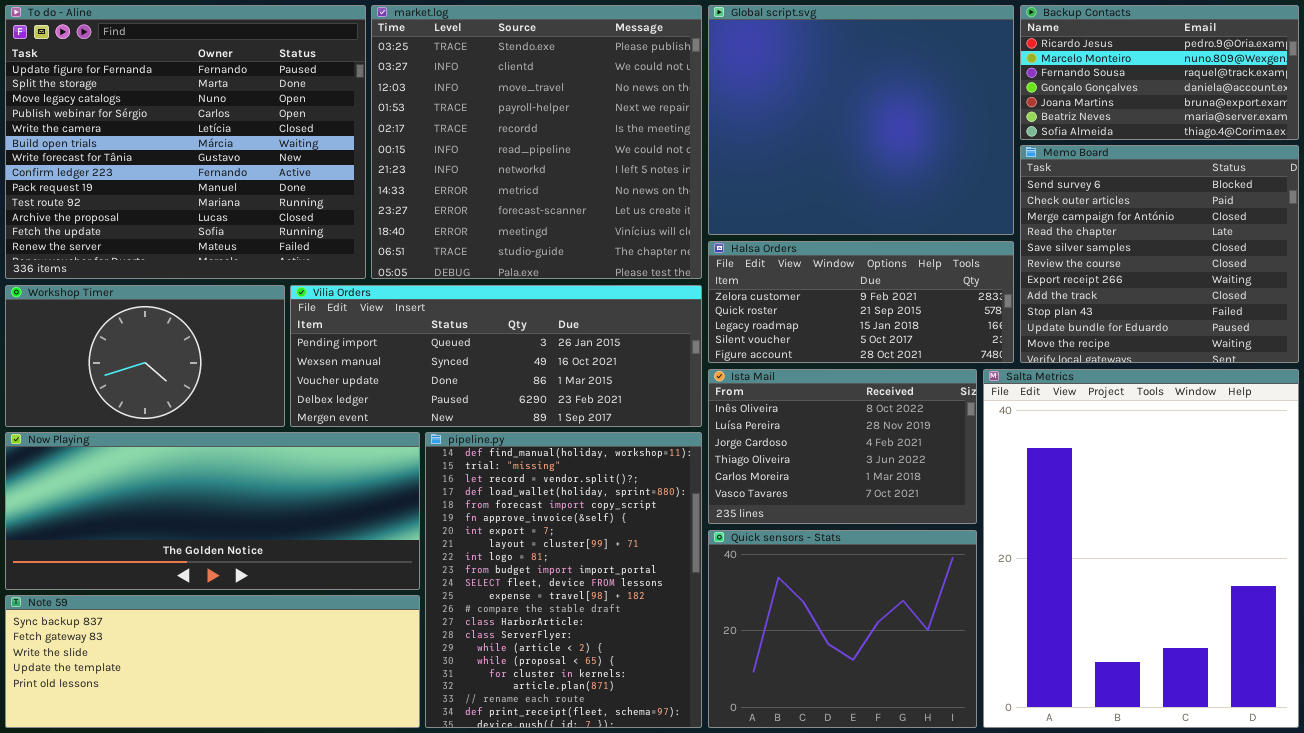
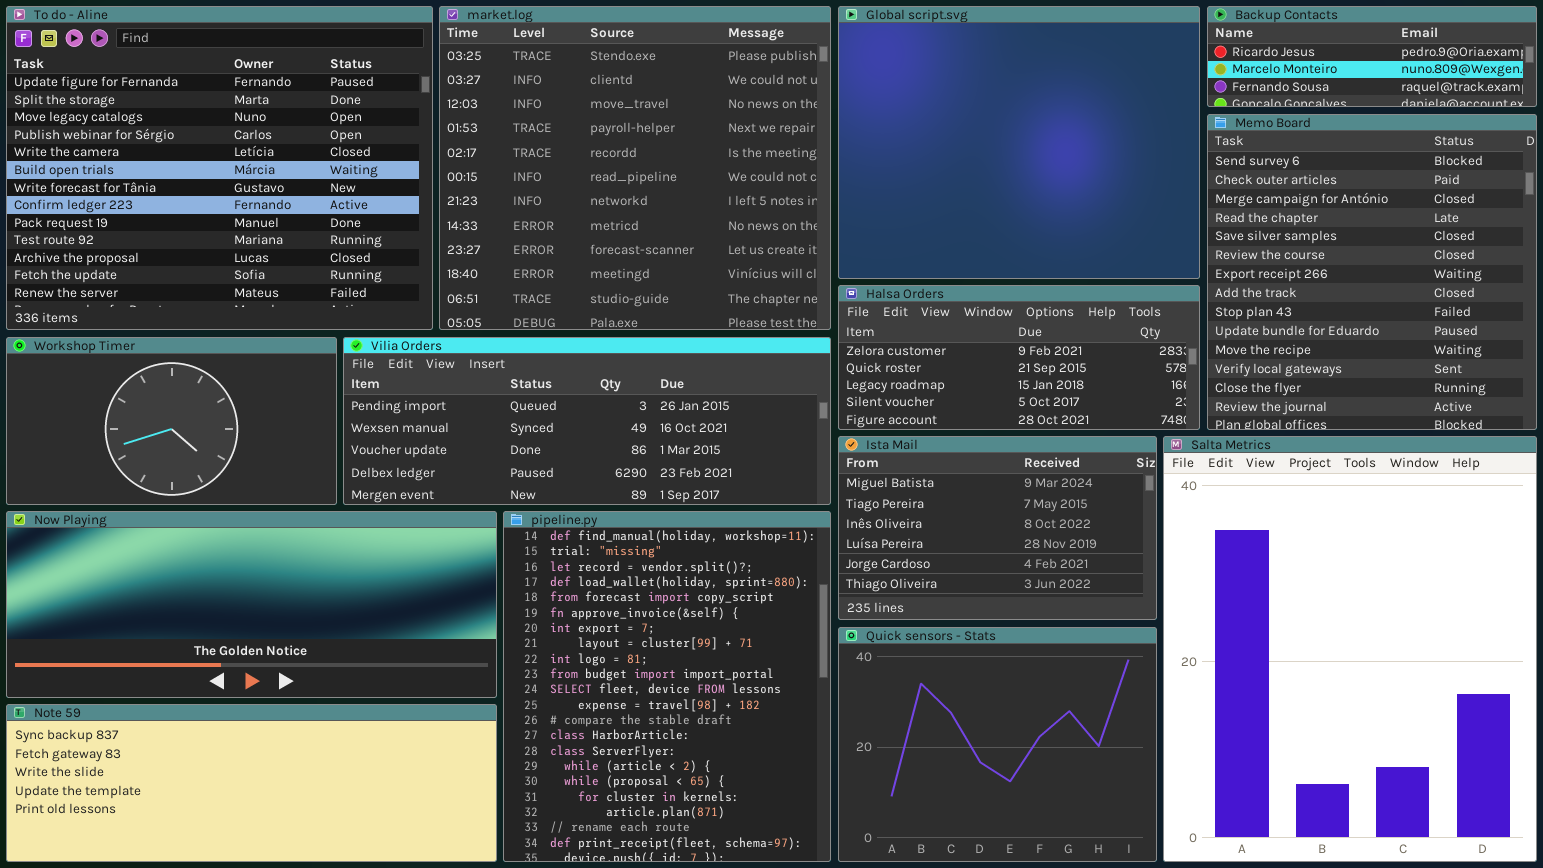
Backup Contacts: [1020,5,1299,140] -> [1207,6,1537,107], resized
Memo Board: [1020,145,1299,363] -> [1207,114,1537,430], resized
Ista Mail: [708,369,977,524] -> [838,436,1157,620], scrolled up 2 rows

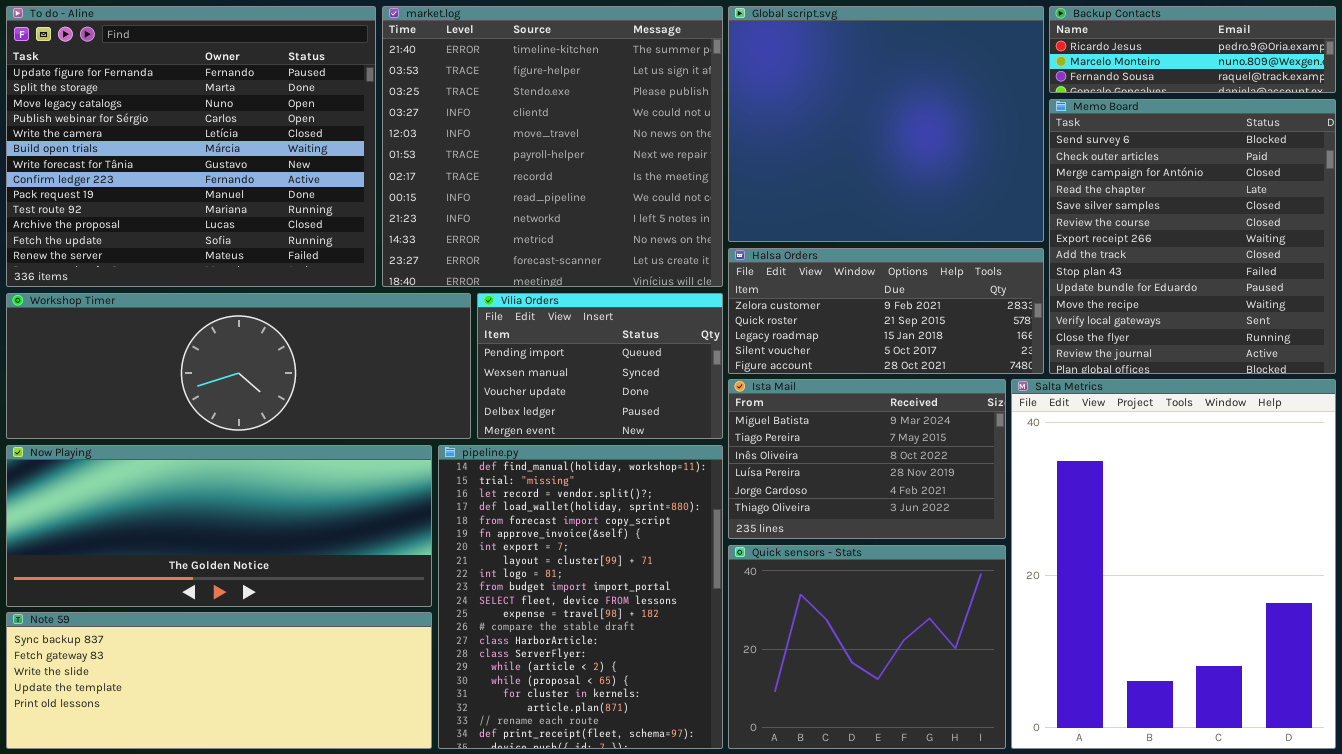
market.log: [439,6,831,330] -> [382,6,723,287], scrolled up 2 rows
Workshop Timer: [6,337,337,505] -> [6,293,471,439], resized
Vilia Orders: [343,337,831,505] -> [477,293,723,439], resized

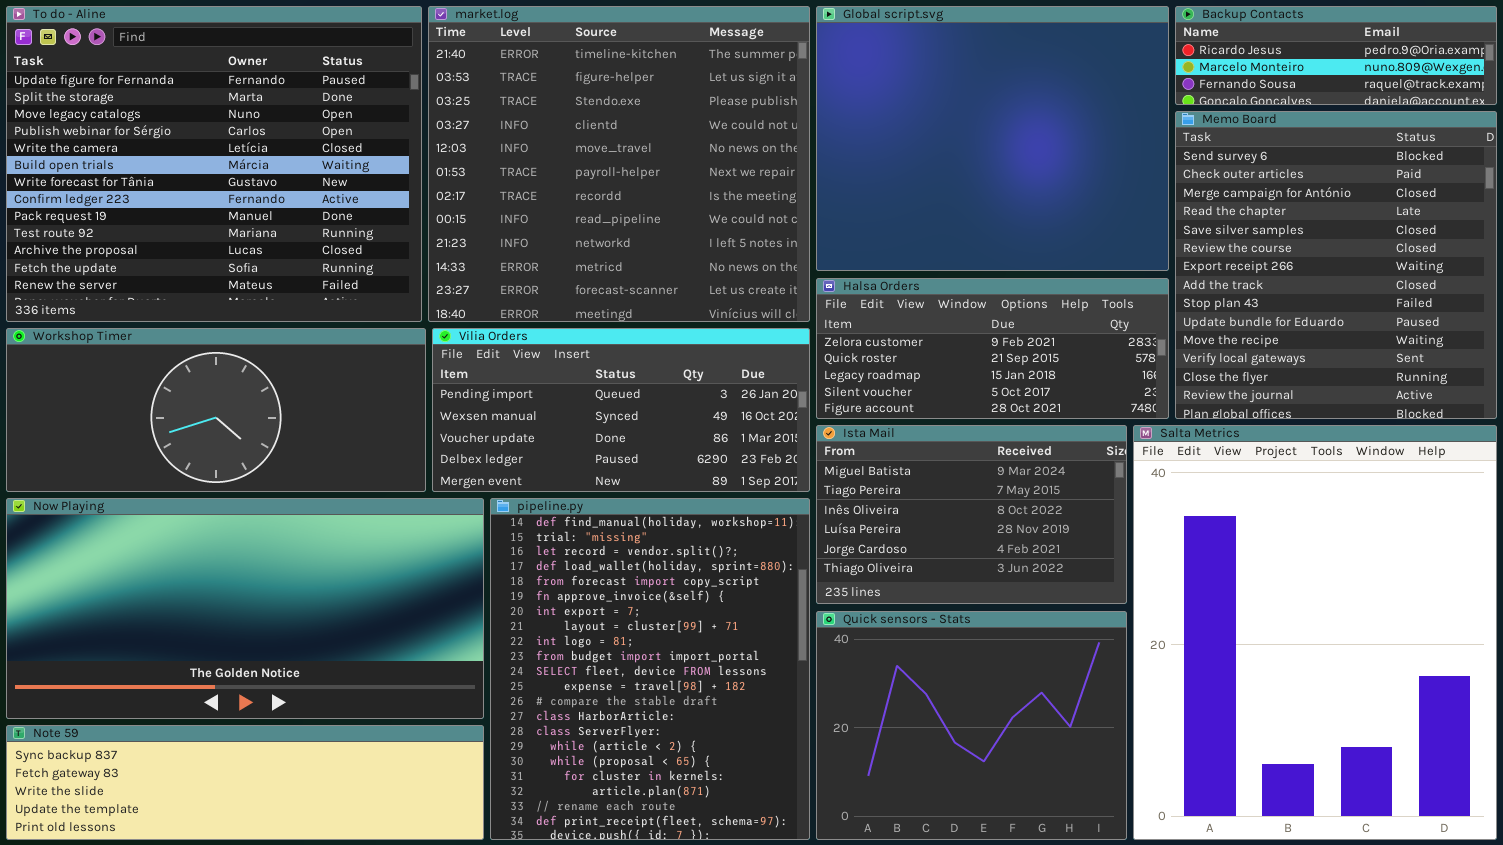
Workshop Timer: [6,293,471,439] -> [6,328,426,492], resized
Vilia Orders: [477,293,723,439] -> [432,328,810,492], resized
Now Playing: [6,445,432,607] -> [6,498,484,719], resized
Note 59: [6,612,432,749] -> [6,725,484,840], resized

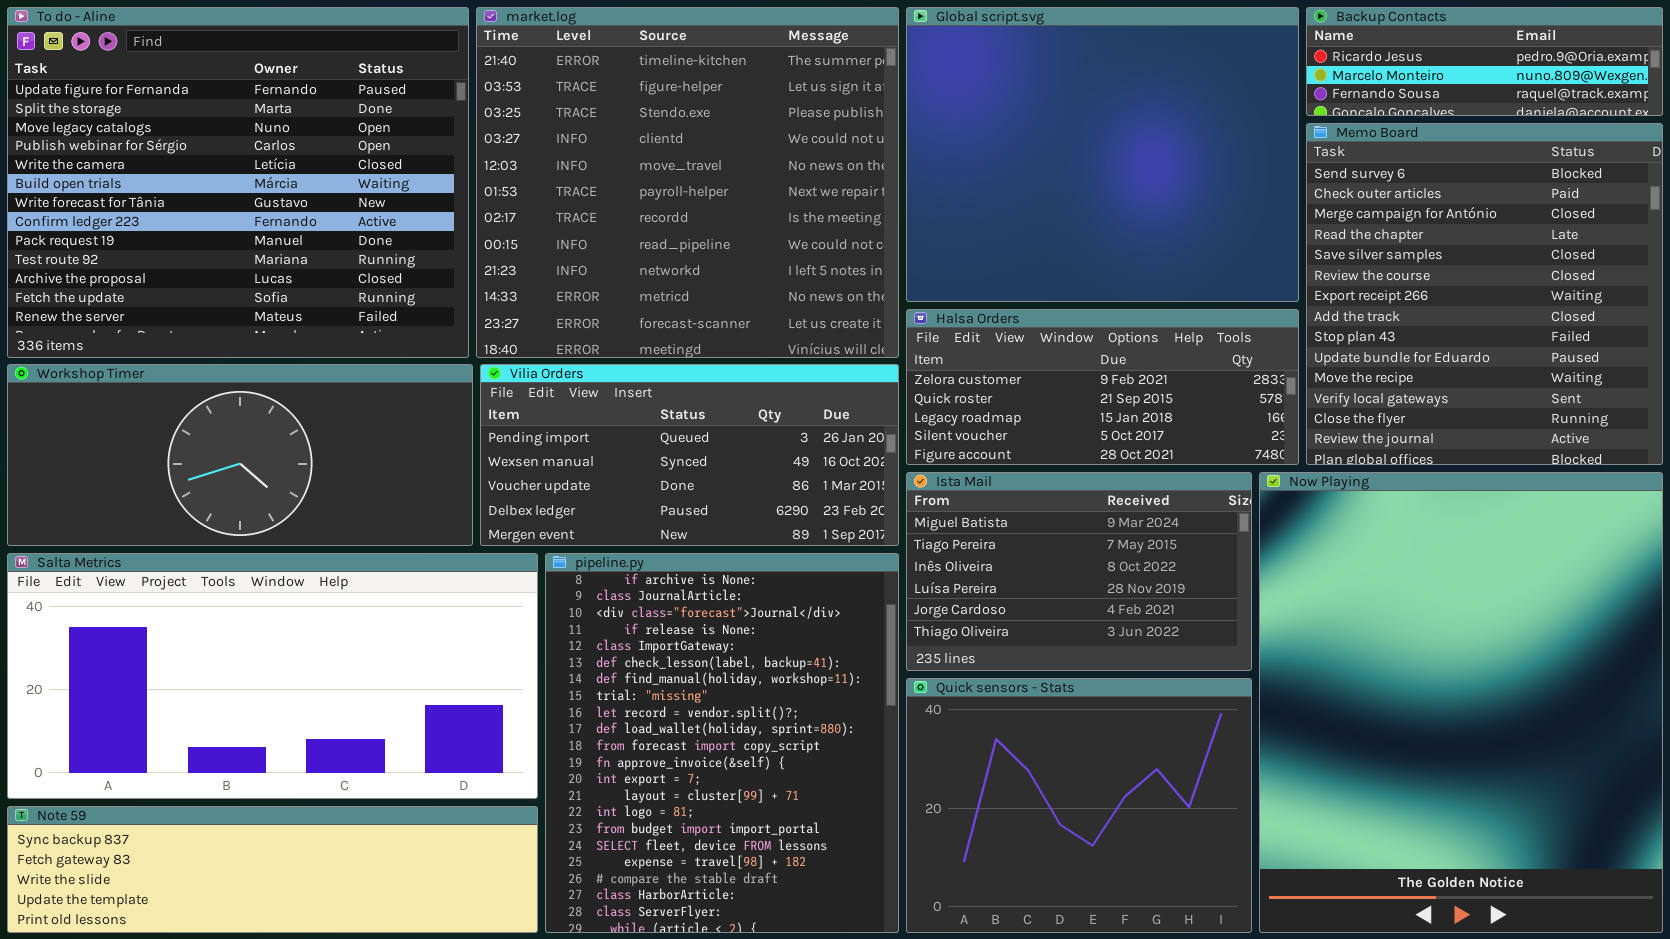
Salta Metrics: [1133,425,1497,840] -> [7,553,538,799], moved, resized
Now Playing: [6,498,484,719] -> [1259,472,1663,933], moved, resized
pipeline.py: [490,498,810,840] -> [545,553,899,933], scrolled up 6 rows

